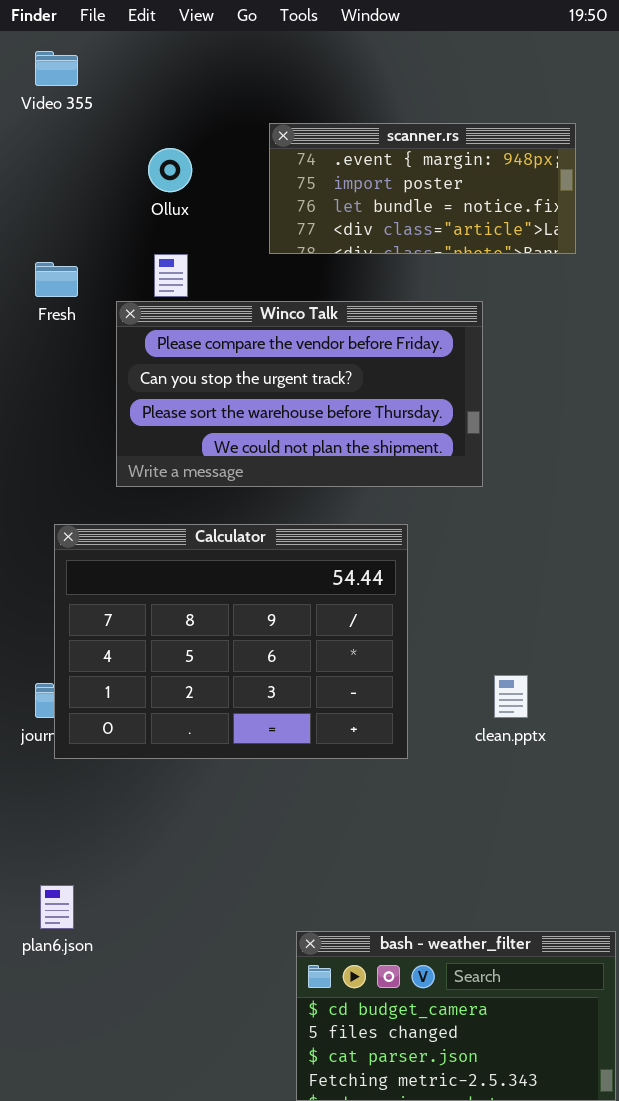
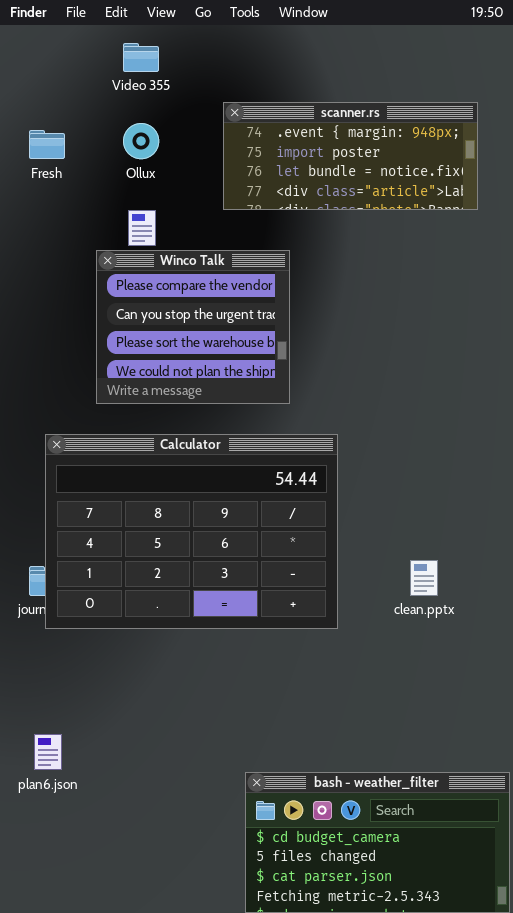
Video 355: [35,51,78,86] -> [123,43,159,72], moved
Fresh: [35,262,78,297] -> [29,130,65,159], moved
Winco Talk: [116,301,483,487] -> [96,250,290,404], resized

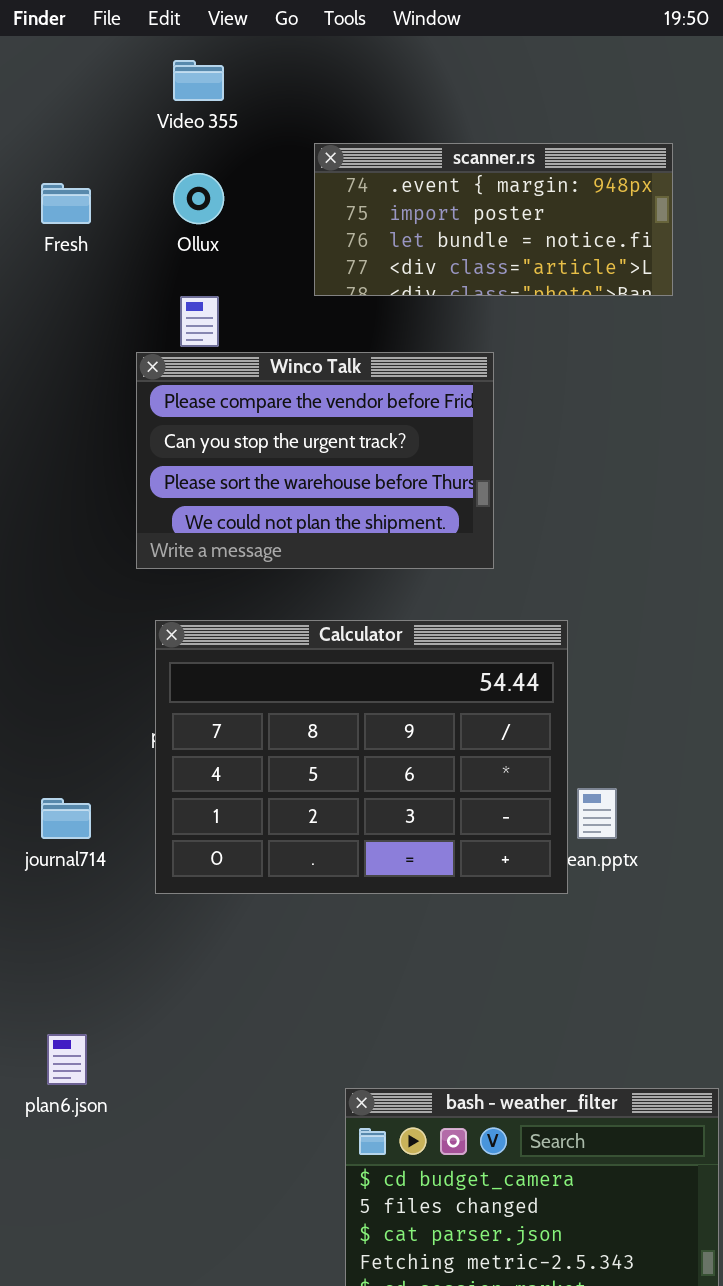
Winco Talk: [96,250,290,404] -> [136,352,494,569], resized
Calculator: [45,434,338,629] -> [155,620,568,894], moved

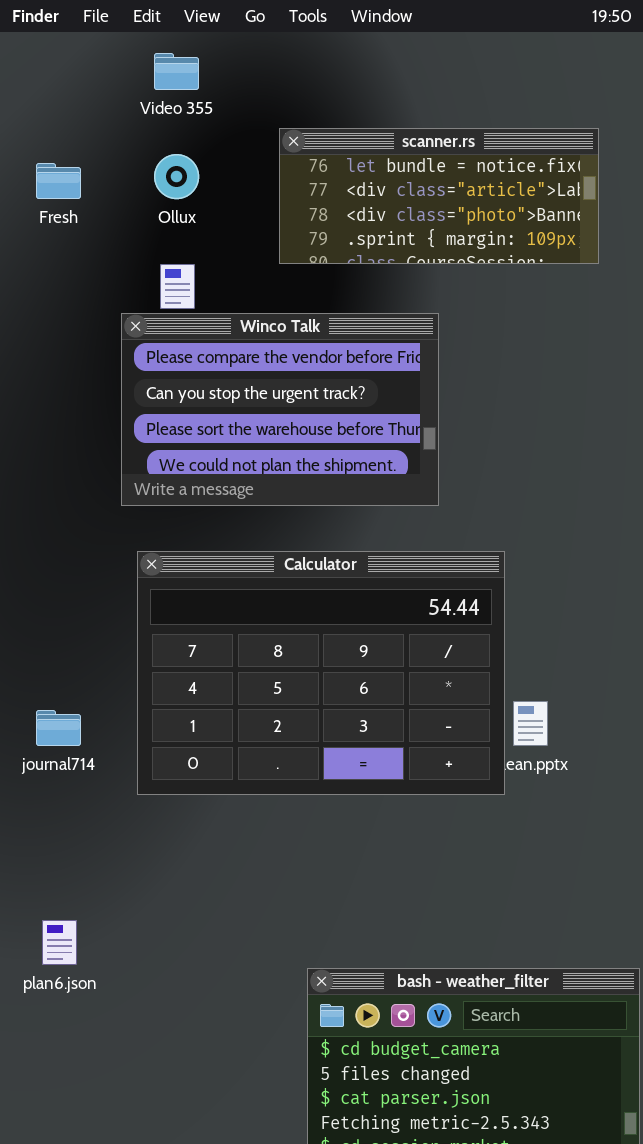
scanner.rs: [314,143,673,296] -> [279,128,599,264], scrolled down 2 rows

